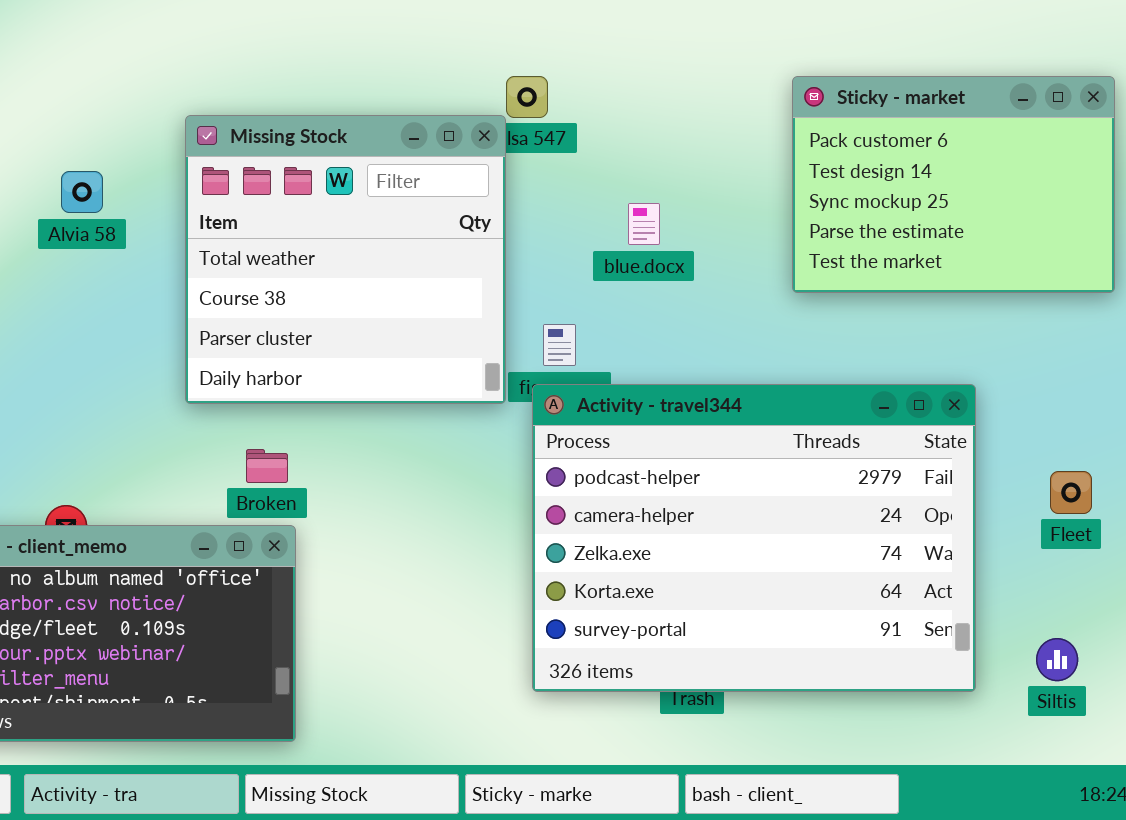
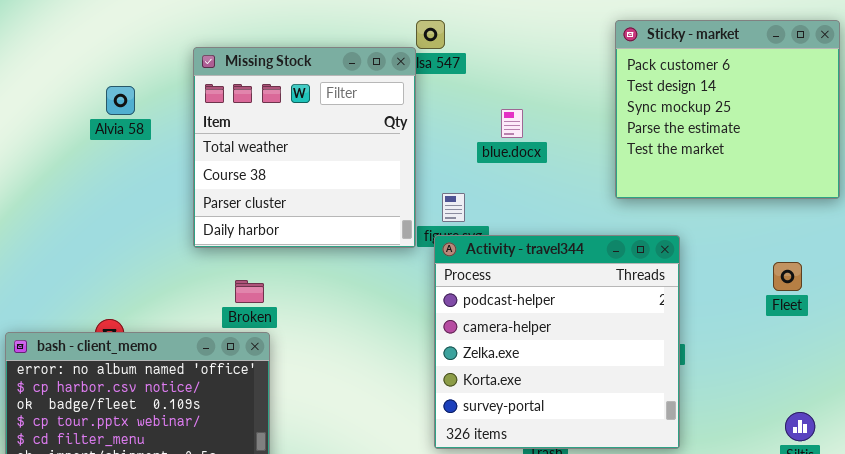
Sticky - market: [792,76,1115,293] -> [615,20,840,199], resized
Activity - travel344: [532,384,976,692] -> [434,235,680,449], resized
Fleet: [1050,471,1092,514] -> [773,262,802,291], moved

